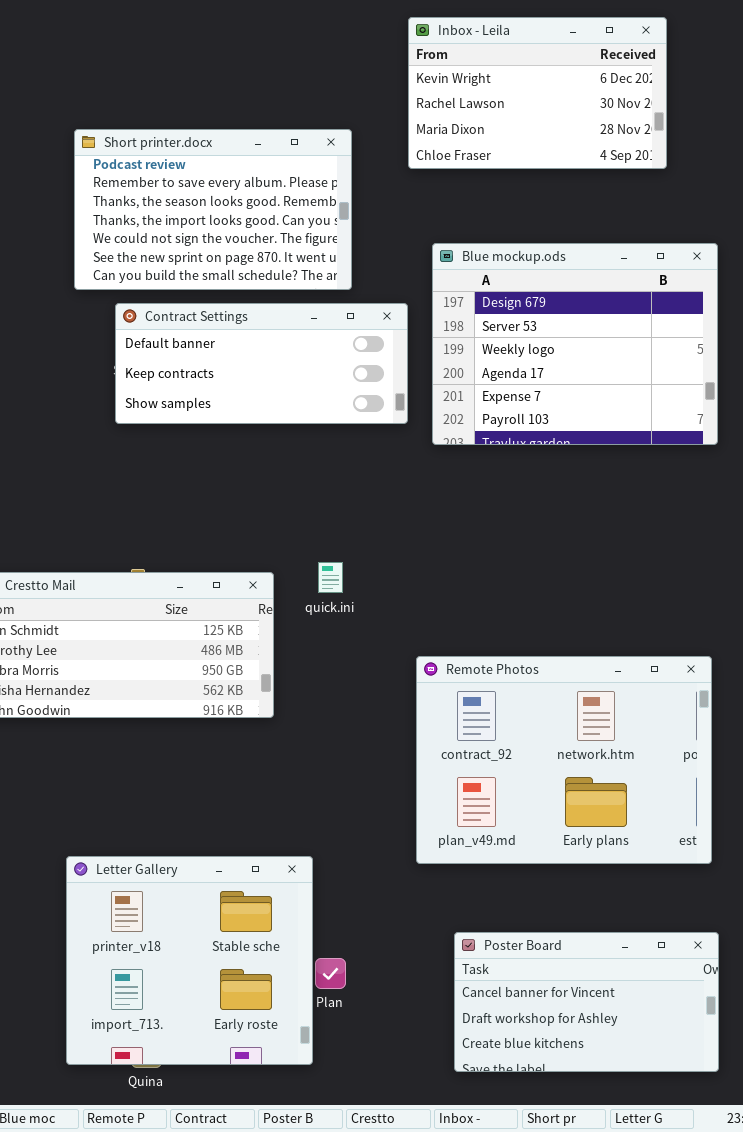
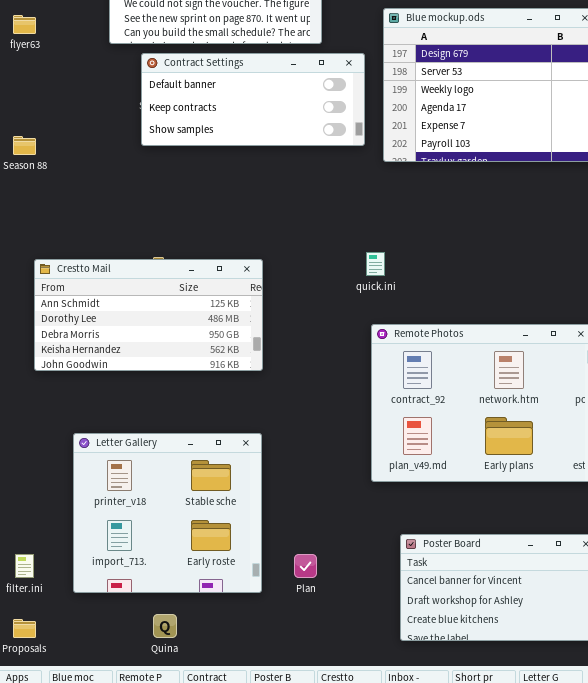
quick.ini: [318,562,343,593] -> [366,252,385,276], moved
Letter Gallery: [66,856,313,1065] -> [73,433,262,593], moved

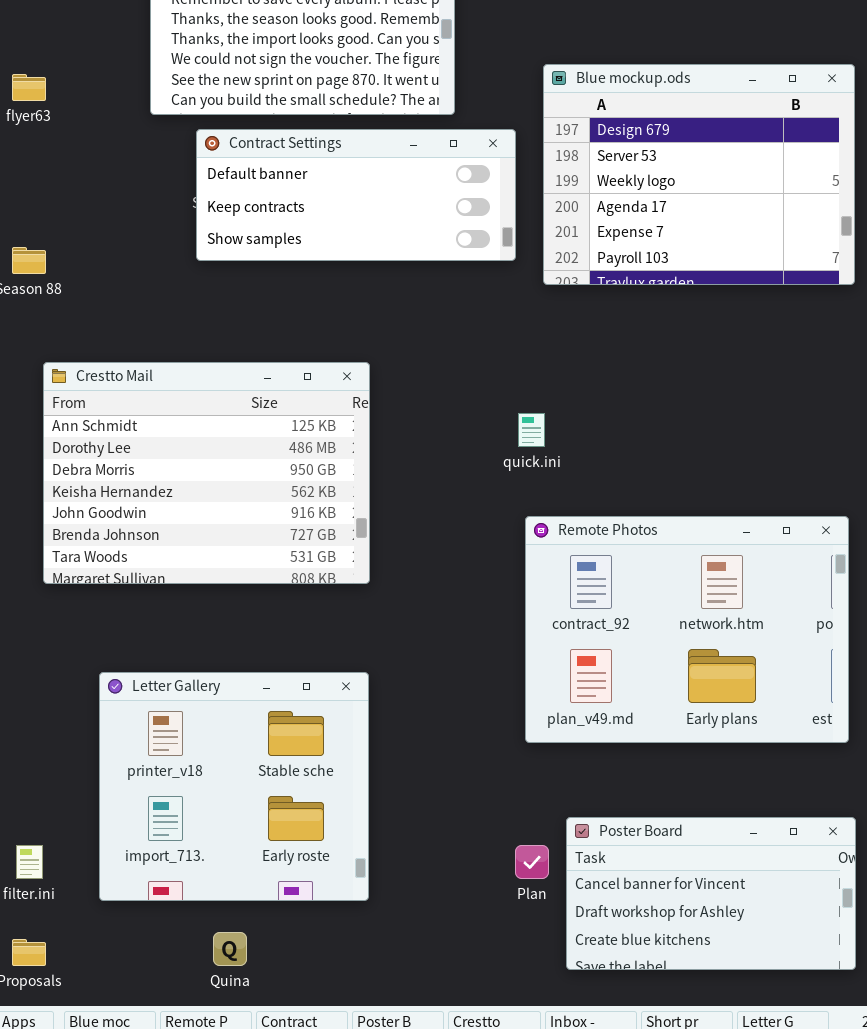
Crestto Mail: [34,259,263,371] -> [43,362,370,584], resized
Plan: [294,554,317,578] -> [515,845,549,879], moved

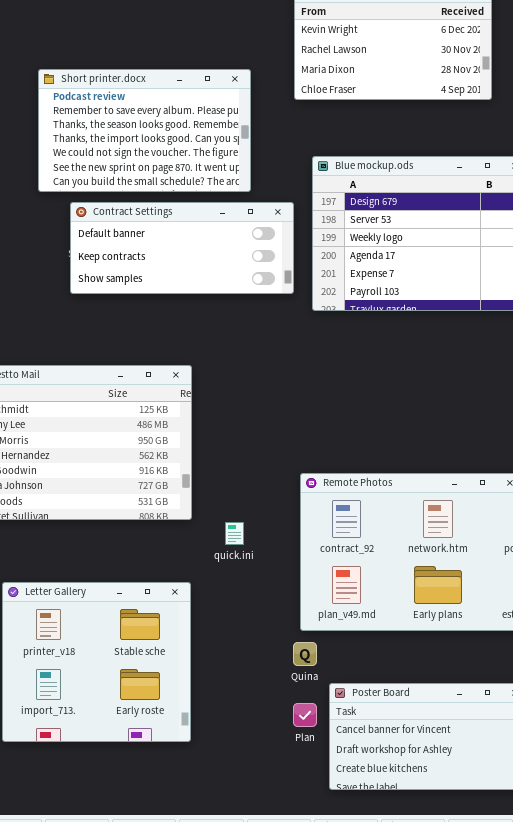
quick.ini: [518,413,545,447] -> [225,522,244,545], moved
Quina: [213,932,247,966] -> [293,642,317,666], moved

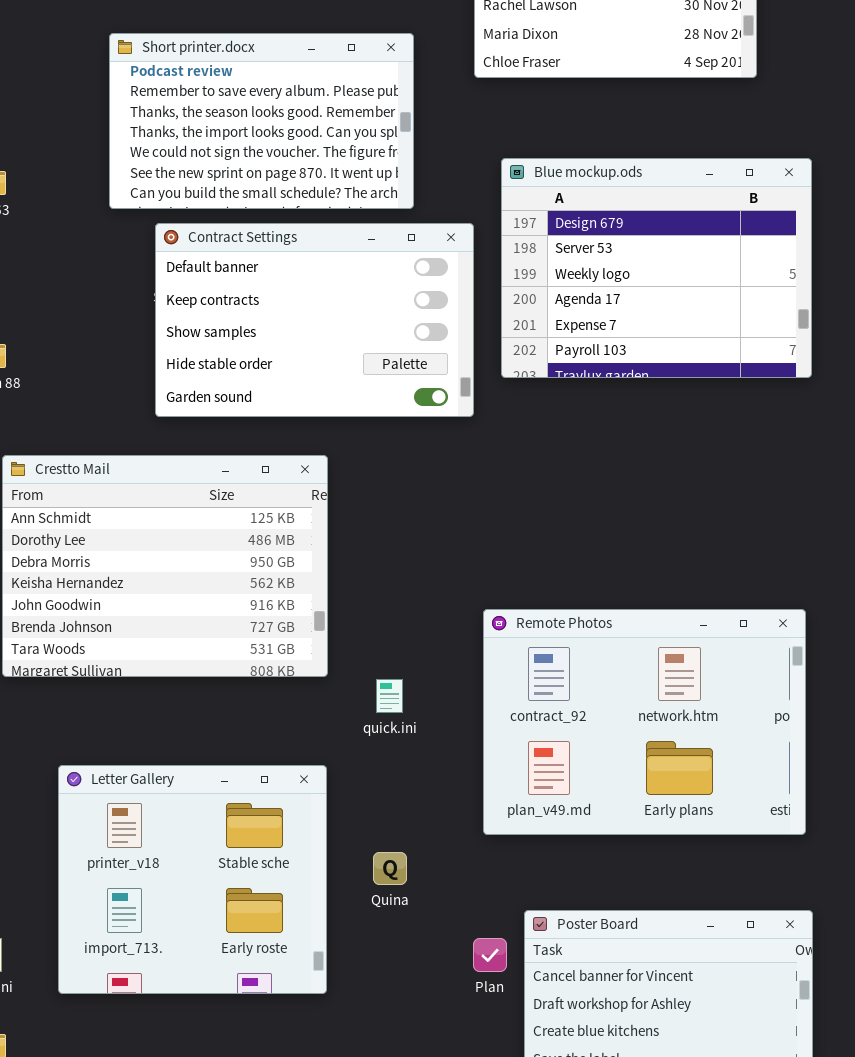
Contract Settings: [70,202,294,294] -> [155,223,474,417], resized
Quina: [293,642,317,666] -> [373,852,407,885], moved

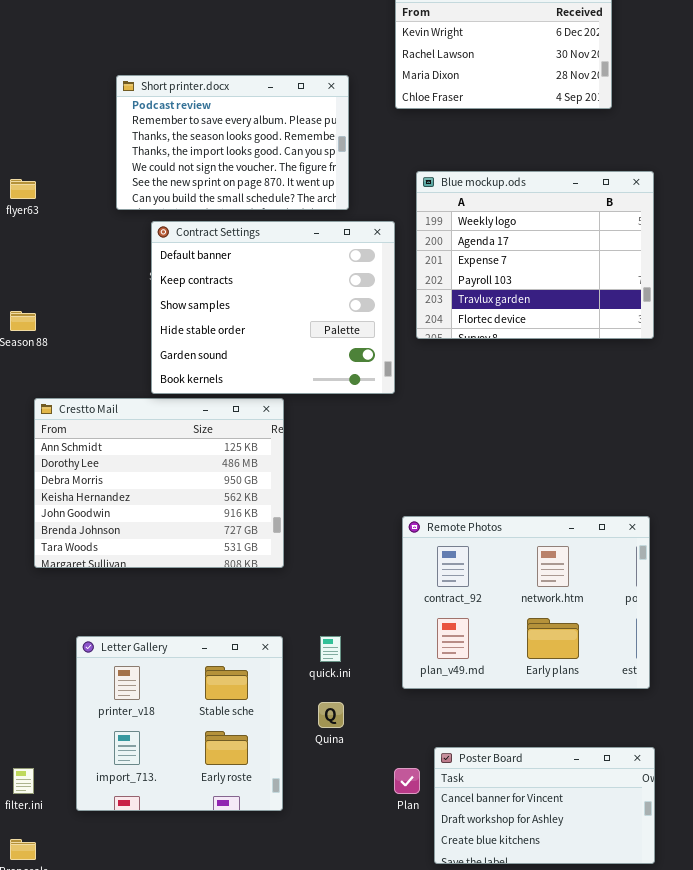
Blue mockup.ods: [501,158,812,378] -> [416,171,654,339], scrolled down 2 rows
Contract Settings: [155,223,474,417] -> [151,221,395,394], resized
quick.ini: [376,679,403,713] -> [320,636,341,662], moved

